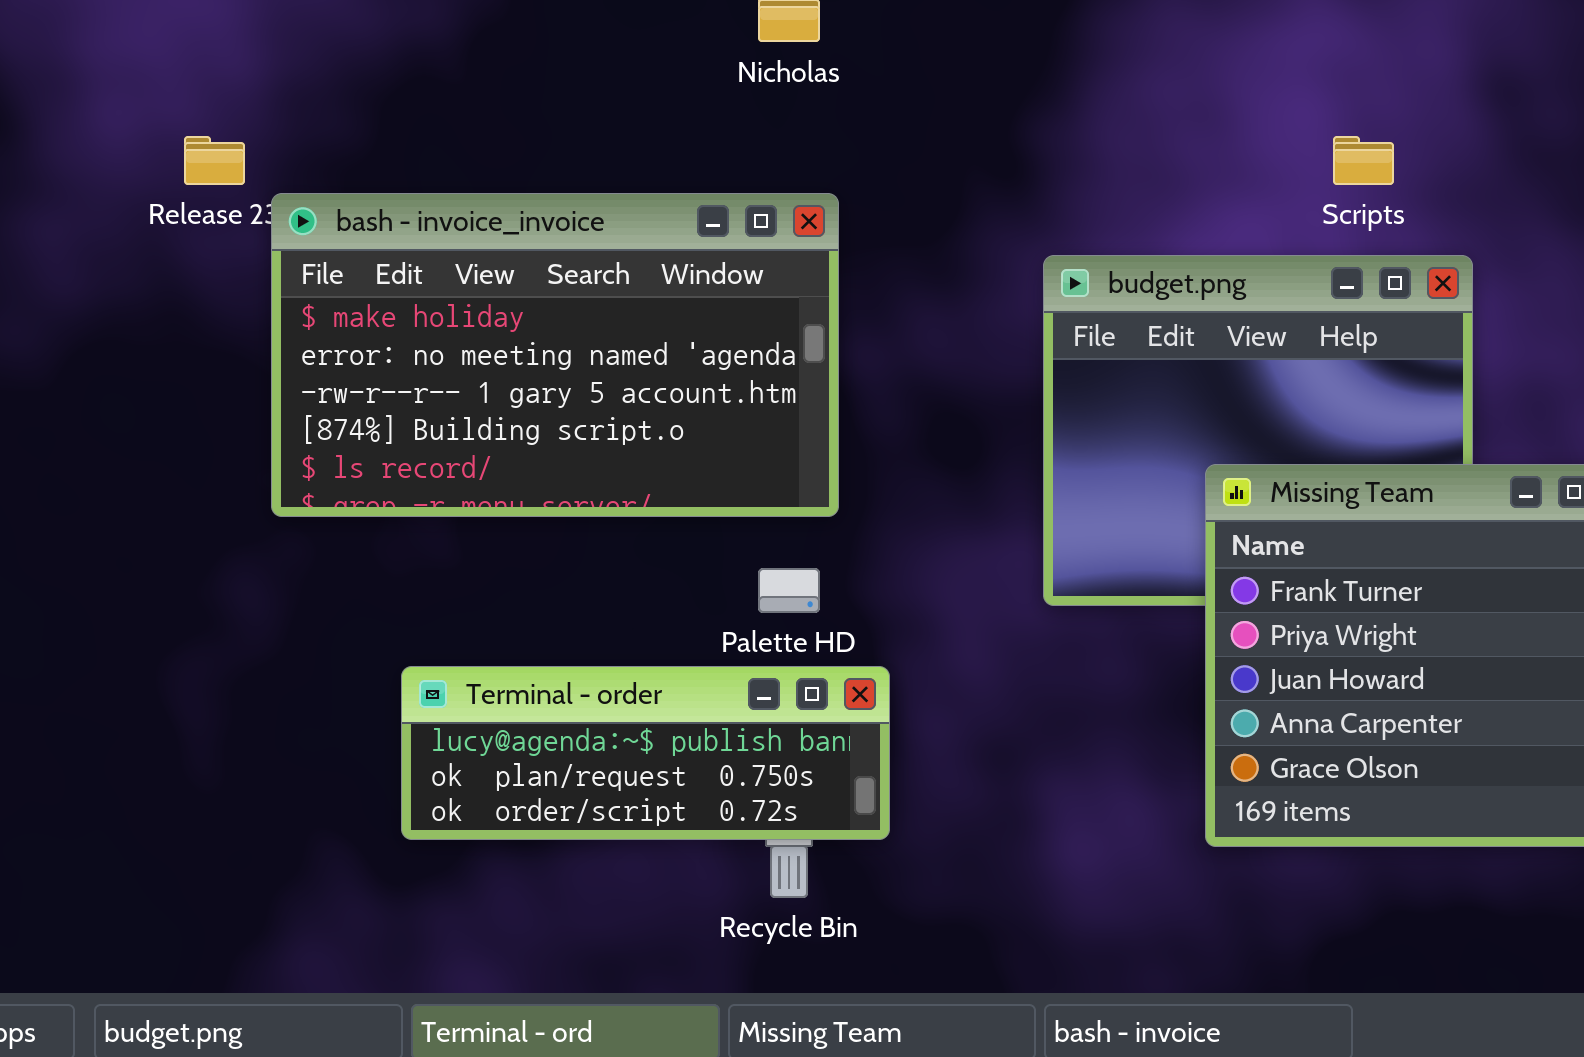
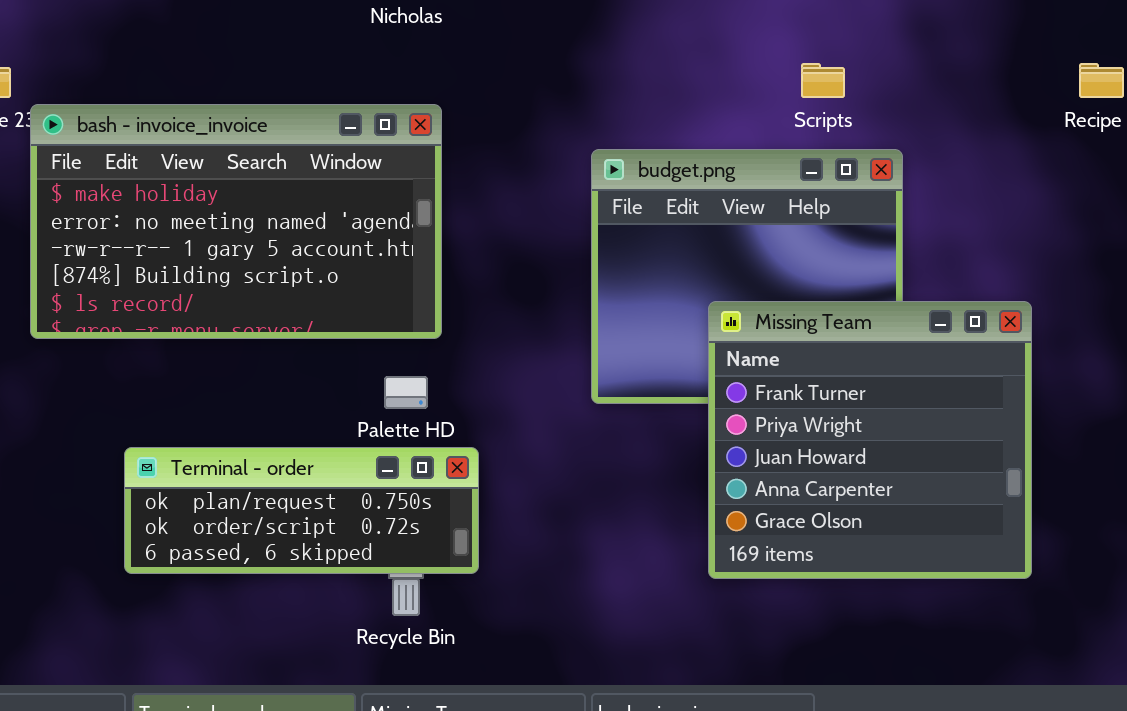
Terminal - order: [401,666,890,840] -> [124,447,479,574], scrolled down 1 row

